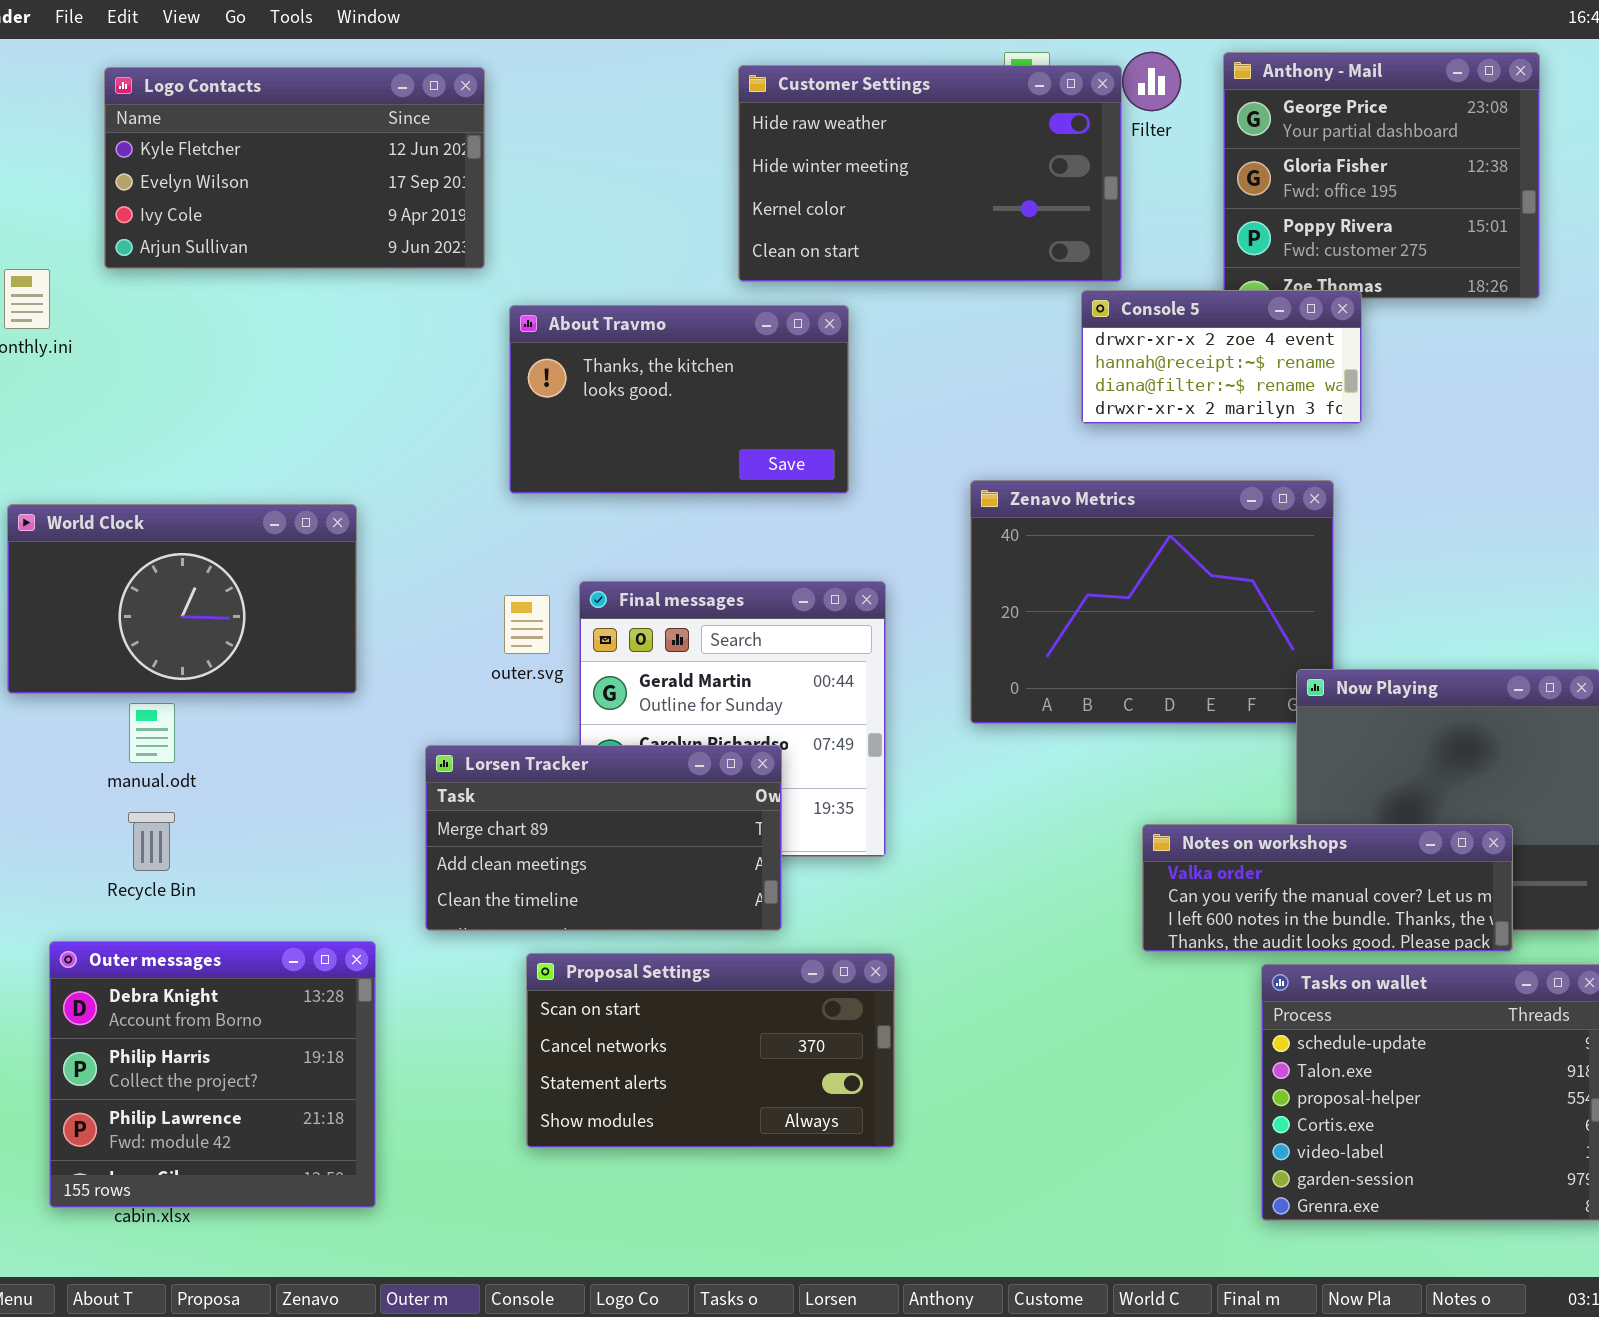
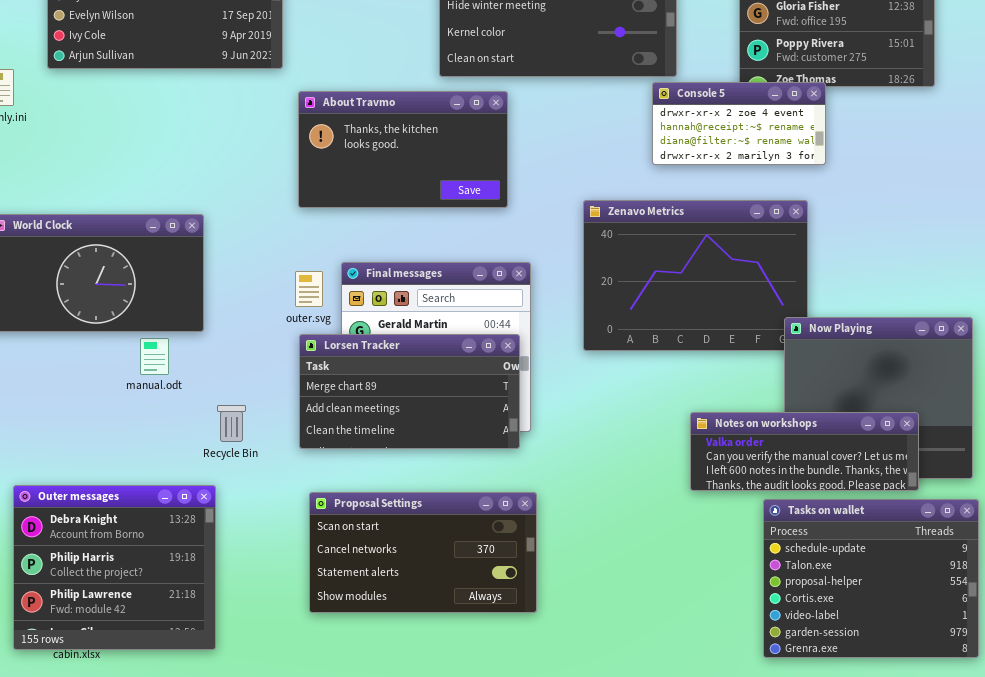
manual.odt: [129,703,175,763] -> [140,338,169,375], moved
Lorsen Tracker: [425,745,782,931] -> [299,334,520,449], moved
Recycle Bin: [128,812,175,871] -> [217,405,246,442], moved

